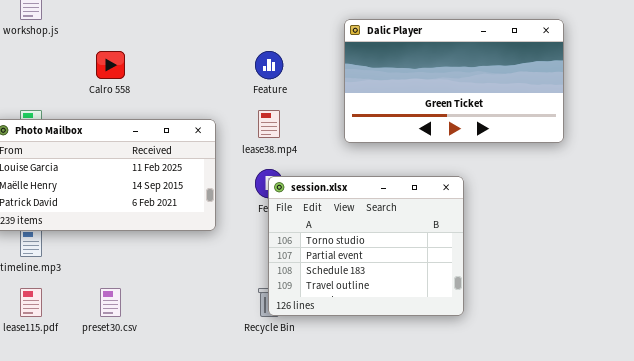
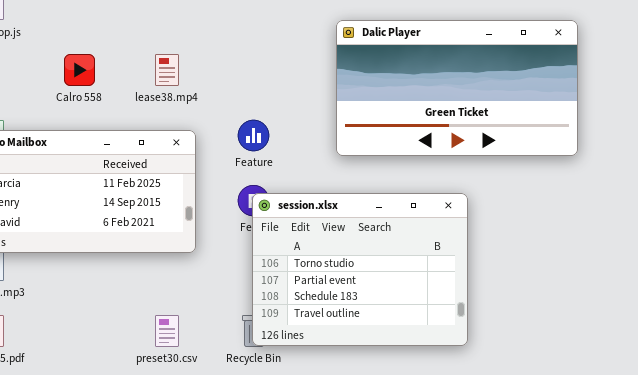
Feature: [255,51,283,79] -> [238,120,269,151], moved
lease38.mp4: [258,110,280,138] -> [155,54,179,86], moved
preset30.csv: [100,288,121,317] -> [155,315,179,347], moved

